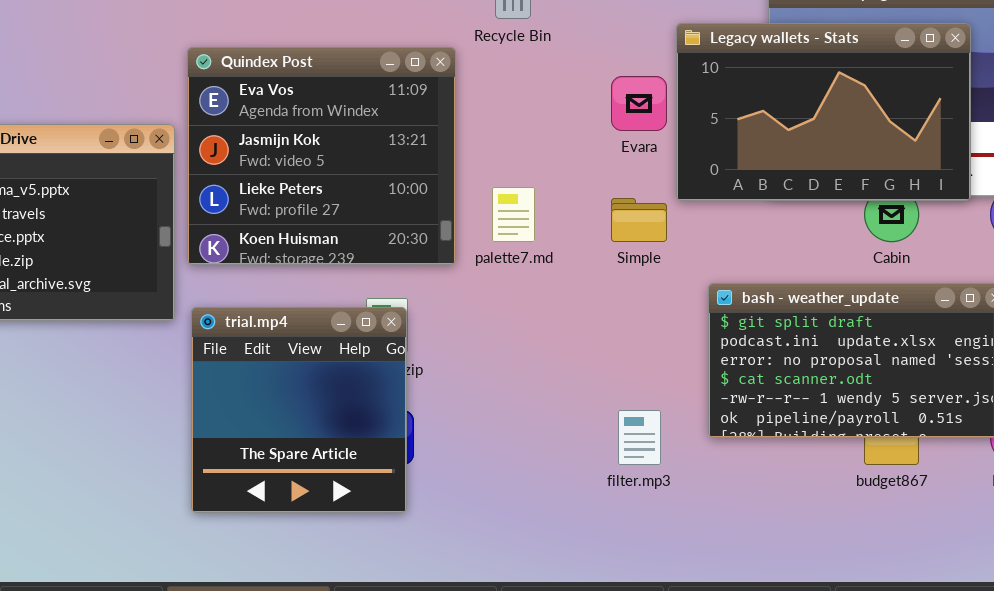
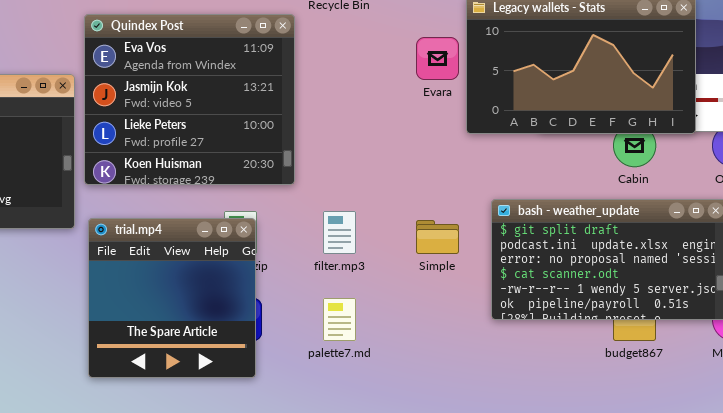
palette7.md: [492,187,535,242] -> [323,298,356,341], moved
Simple: [611,198,667,242] -> [416,220,459,254], moved
filter.mp3: [618,410,661,465] -> [323,211,356,254], moved

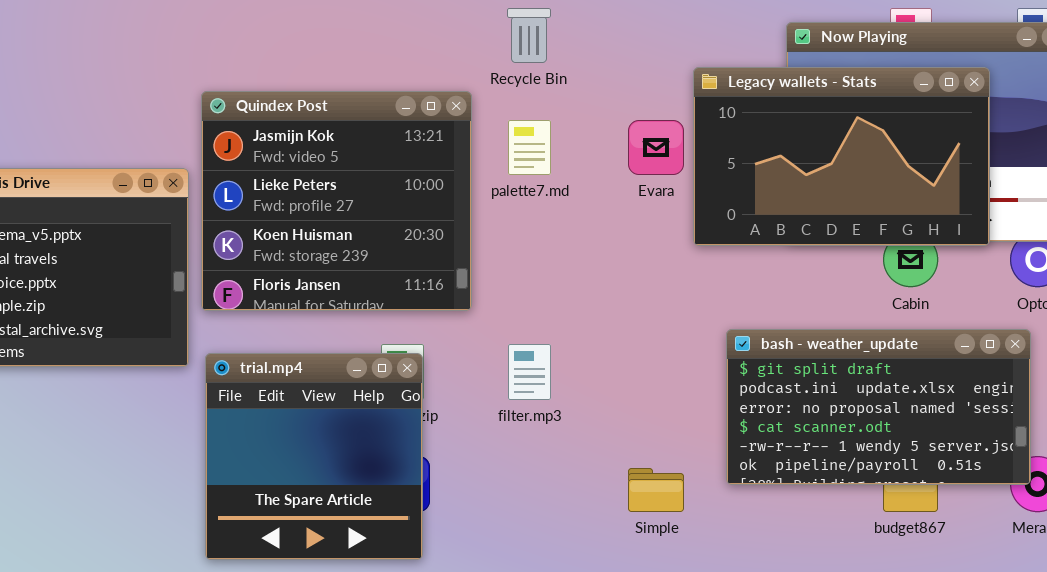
Quindex Post: [84,14,295,185] -> [201,91,472,311], scrolled down 1 row
Simple: [416,220,459,254] -> [628,468,684,512], moved
palette7.md: [323,298,356,341] -> [508,120,551,175], moved

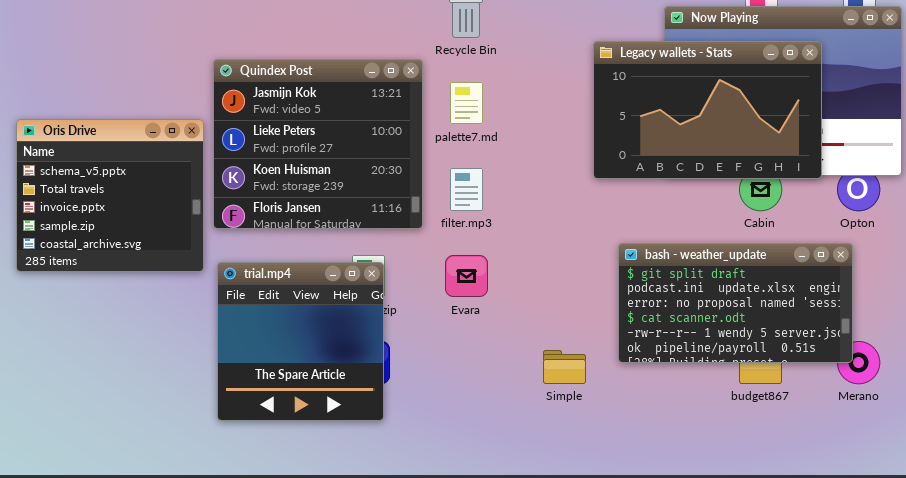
Evara: [628,120,684,175] -> [445,255,488,297], moved
filter.mp3: [508,344,551,400] -> [450,168,483,211], moved

